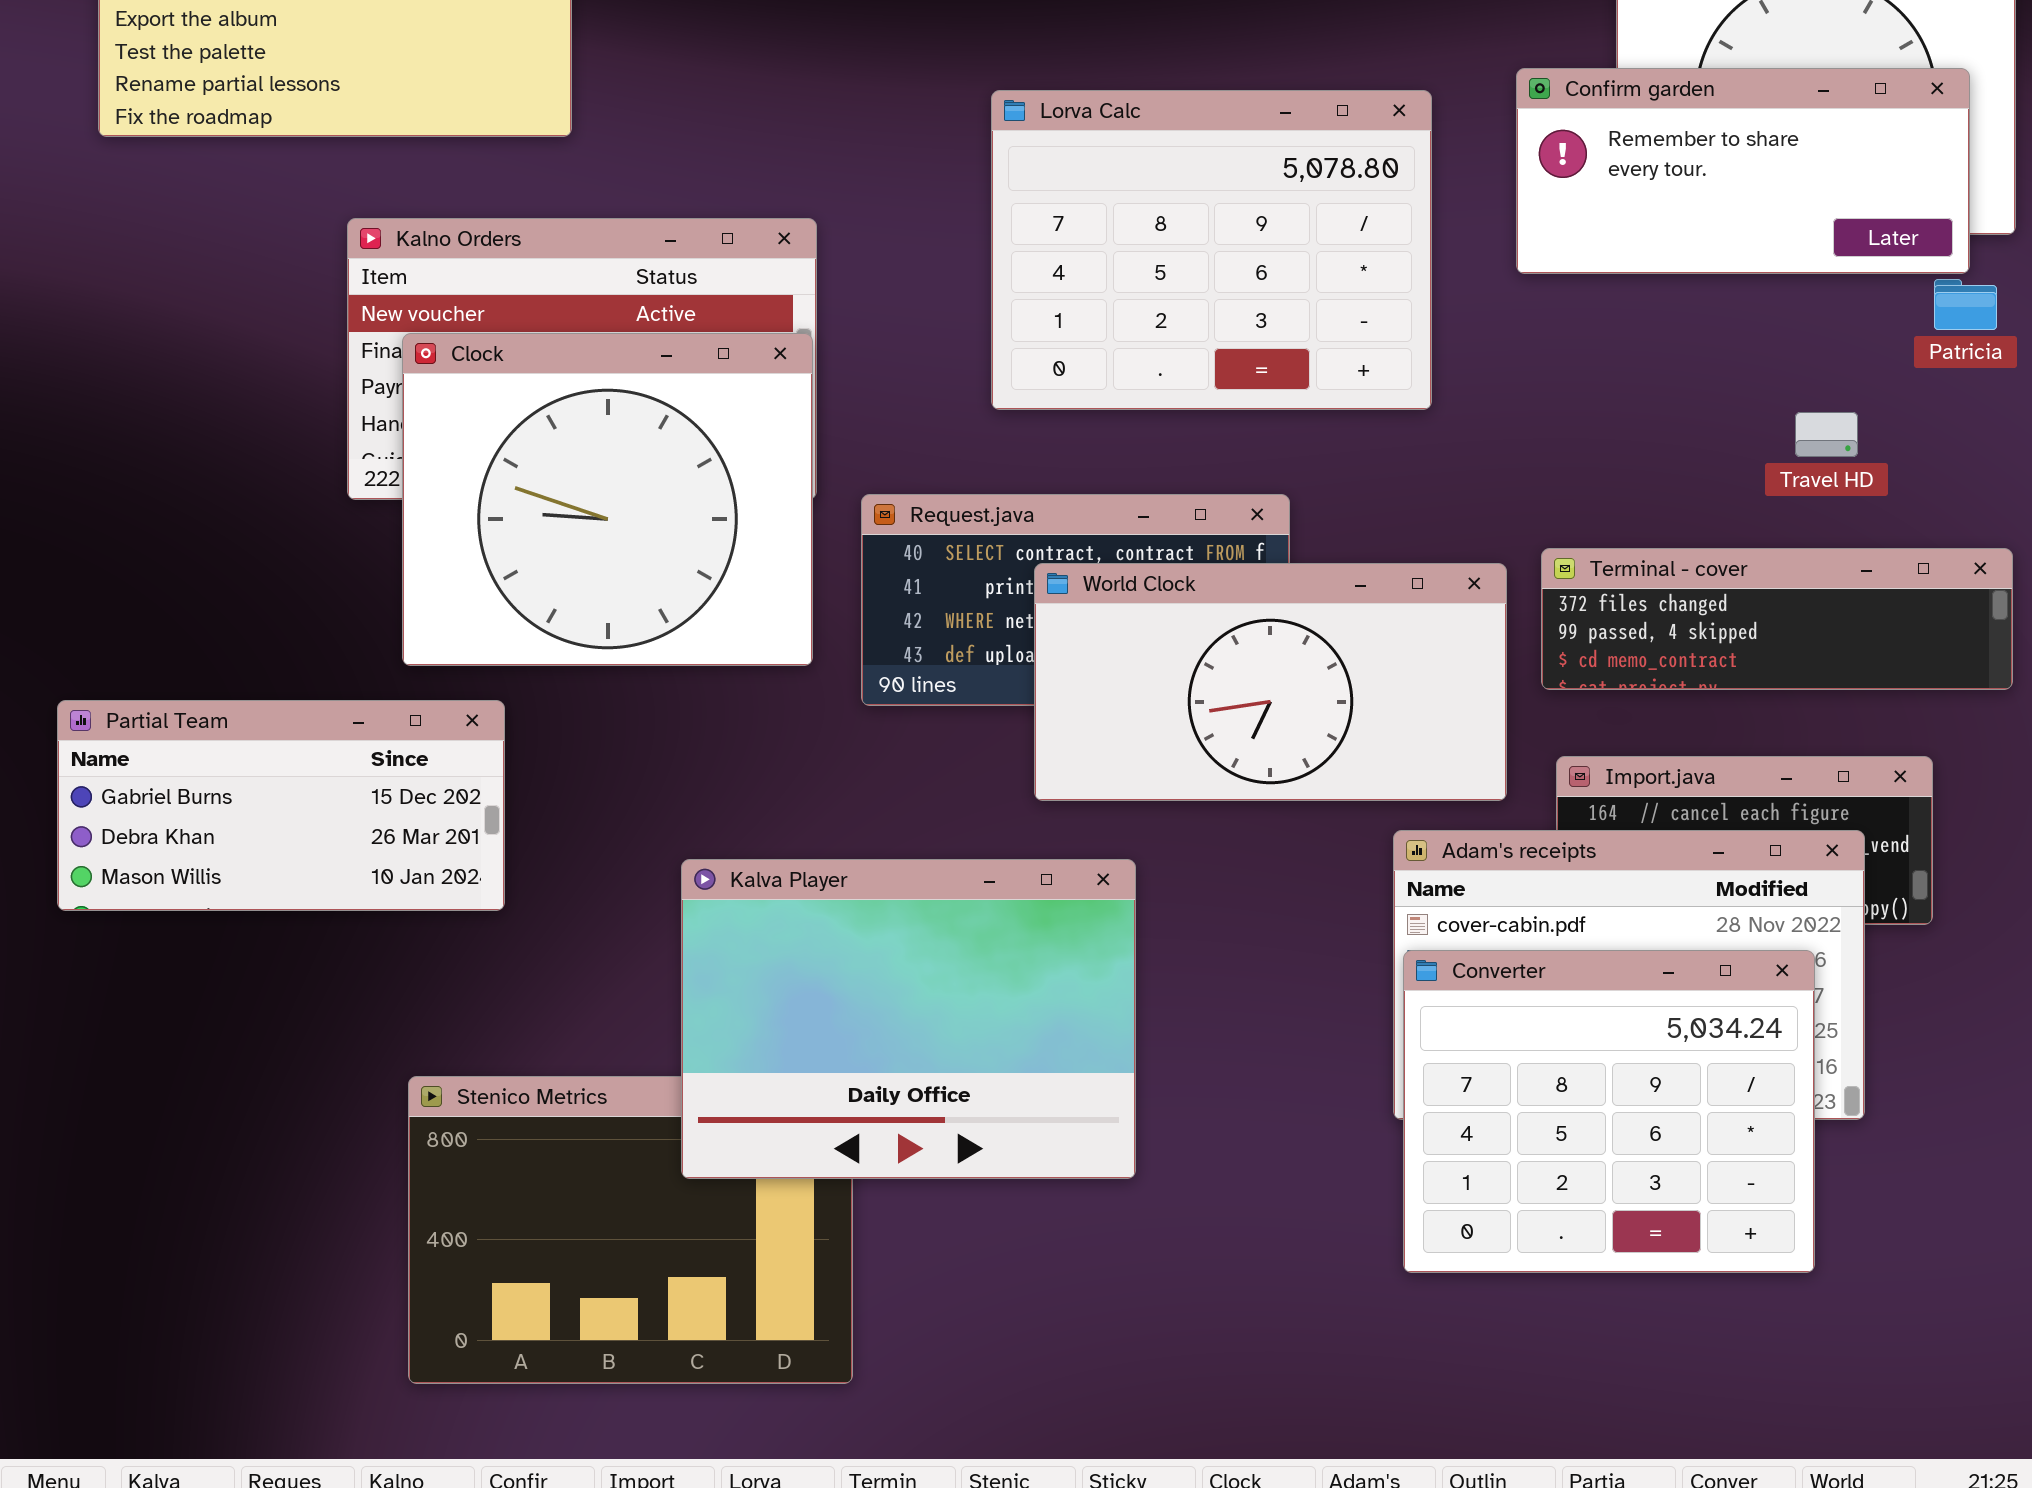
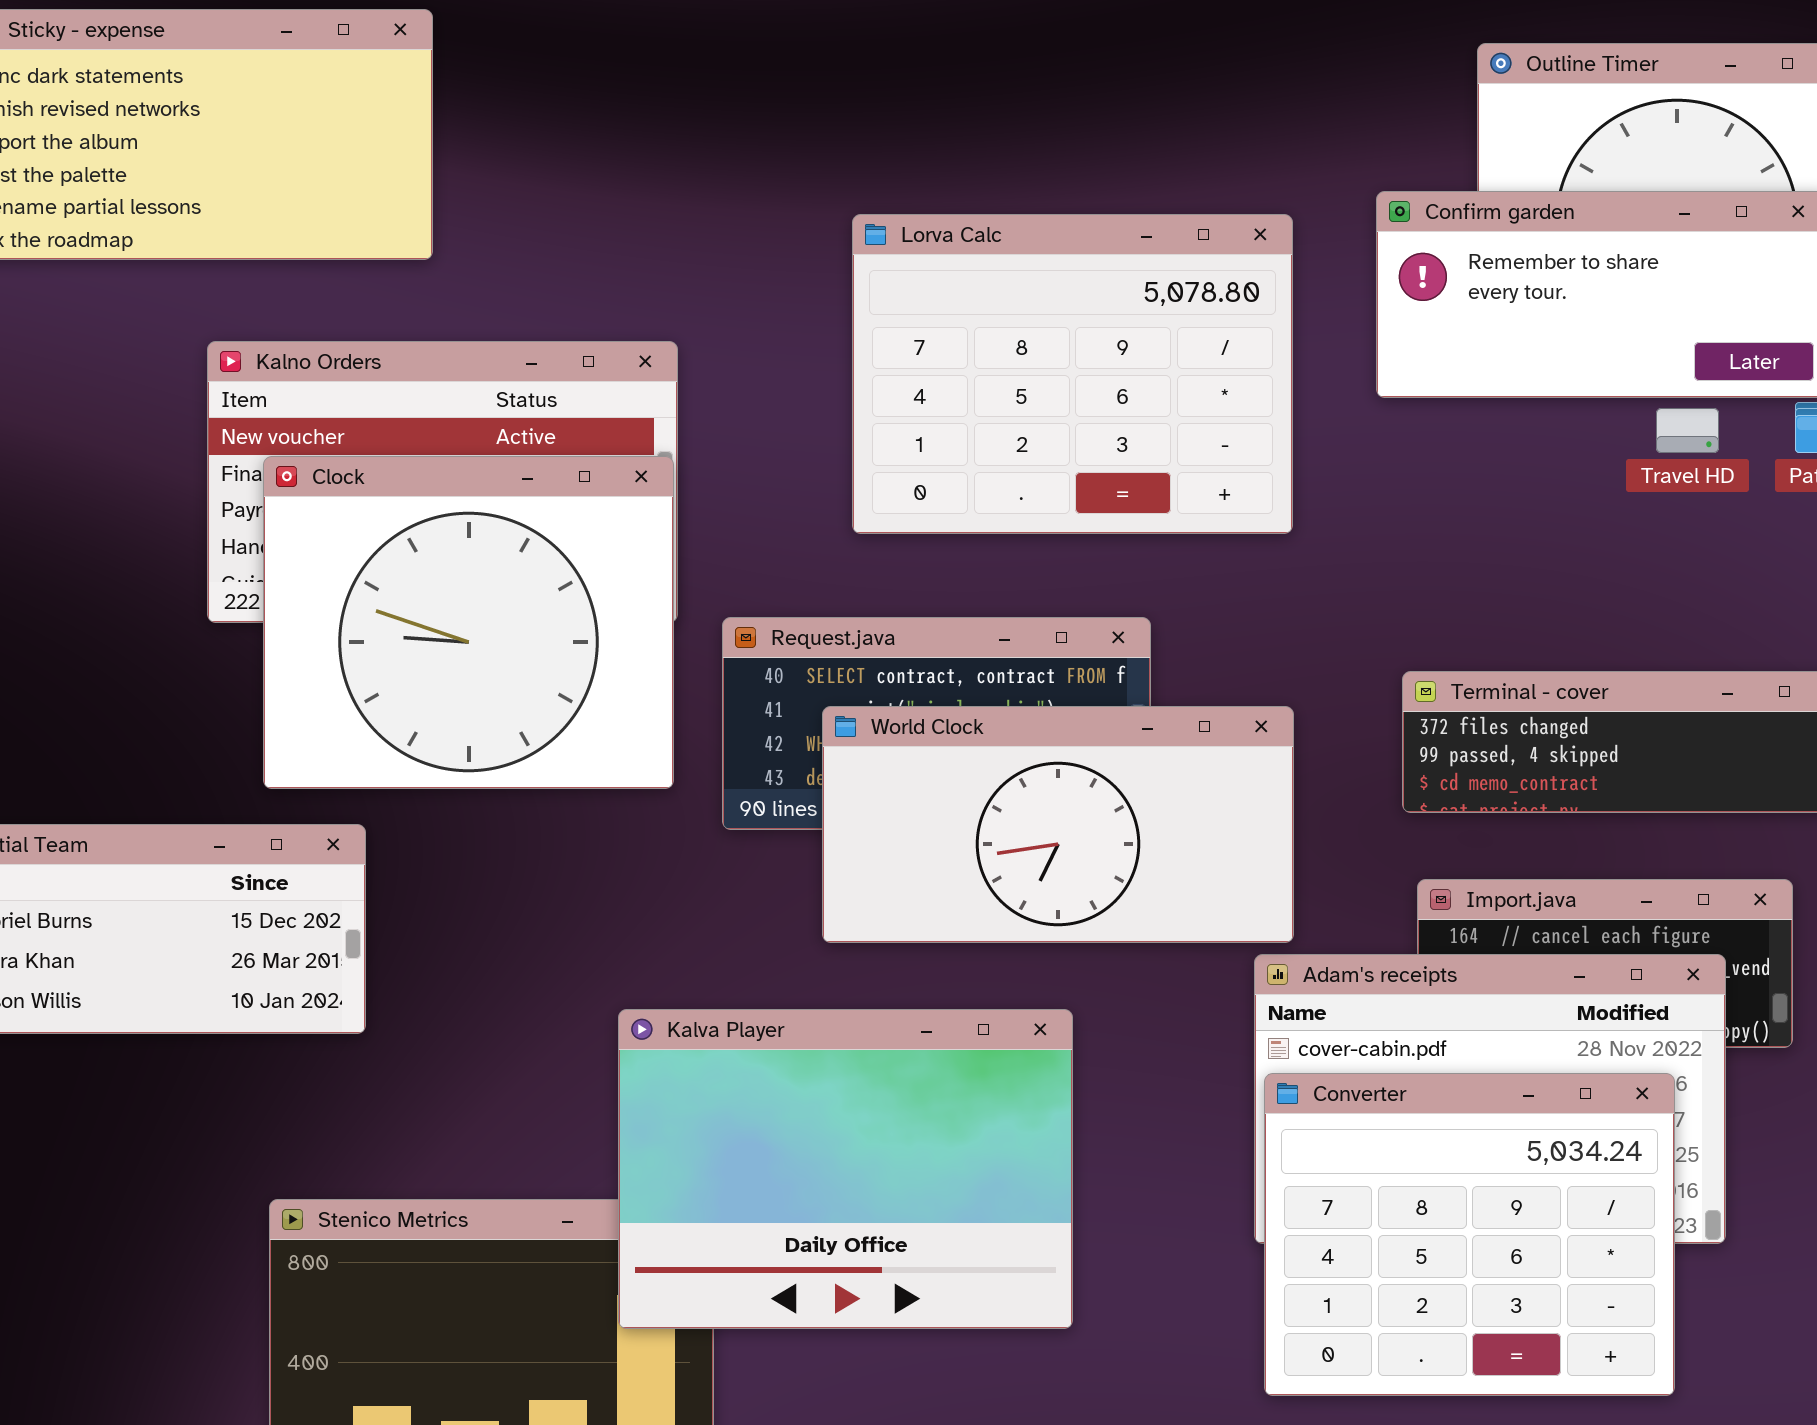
Travel HD: [1795,412,1858,457] -> [1656,408,1719,453], moved
World Clock: [1034,563,1507,801] -> [822,706,1294,943], moved
Kalva Player: [681,859,1136,1179] -> [618,1009,1073,1329], moved

